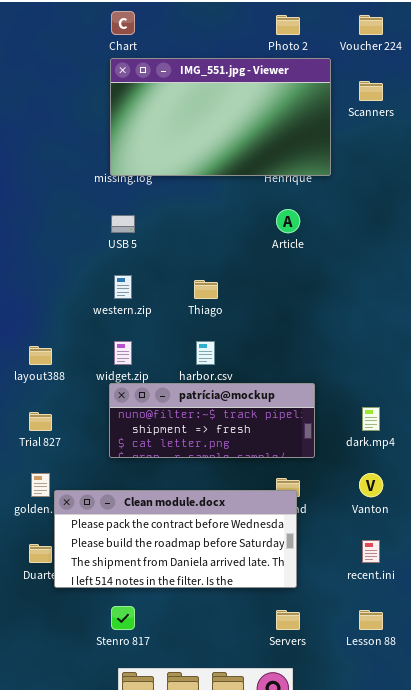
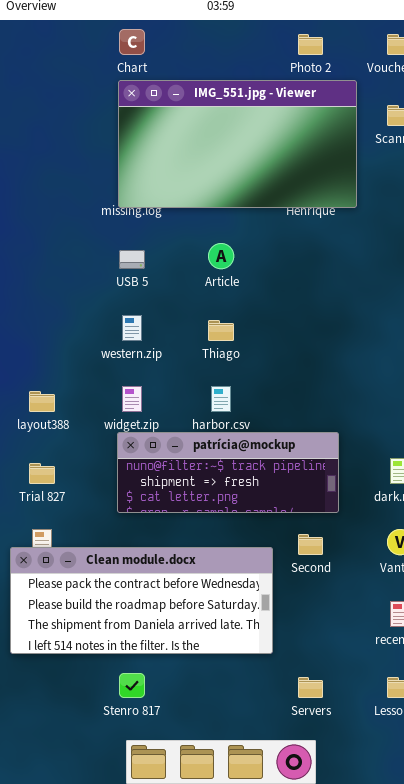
Article: [276,209,300,233] -> [208,243,234,269], moved
Clean module.docx: [54,490,297,588] -> [10,547,273,654], moved

